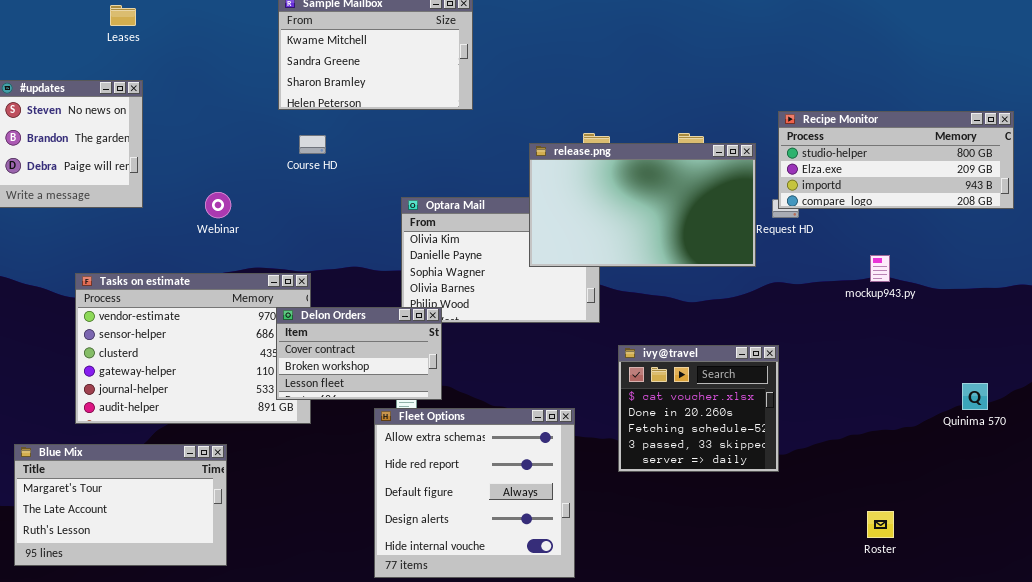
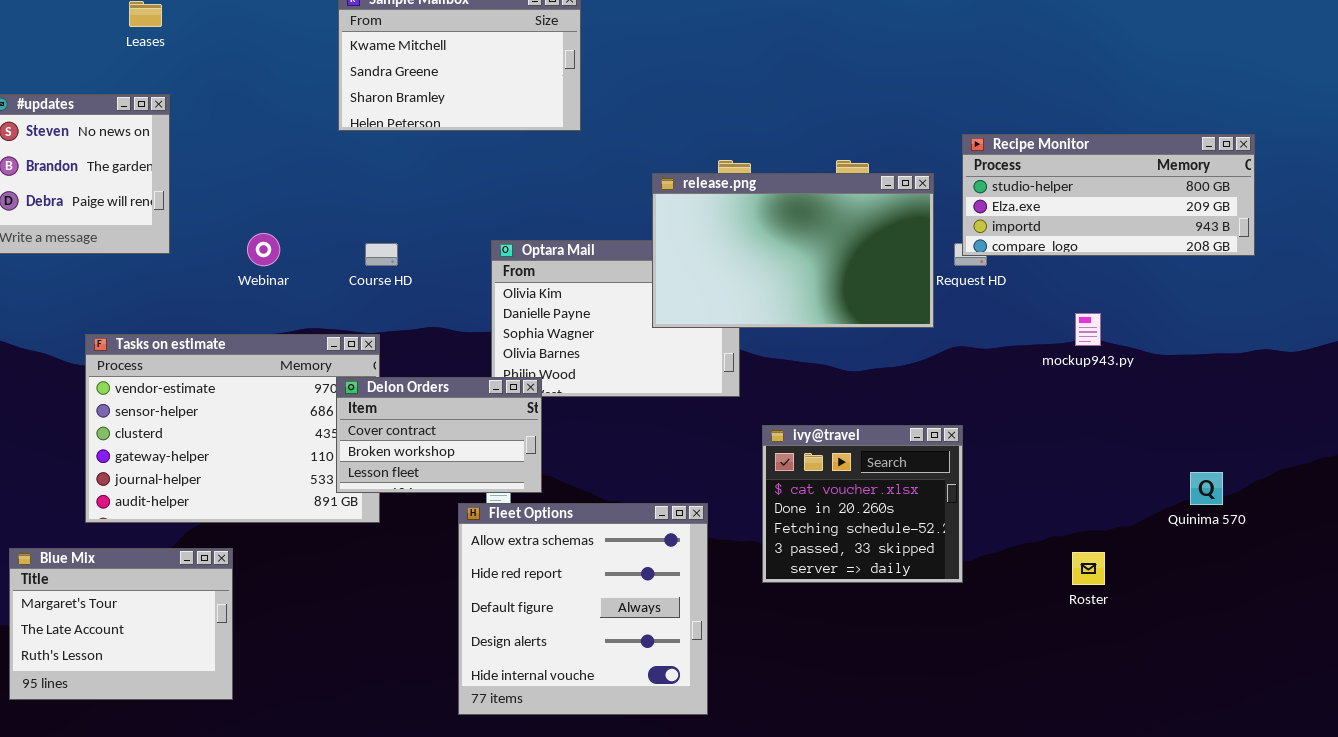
Course HD: [299,135,326,154] -> [365,243,398,266], moved
Blue Mix: [14,444,227,566] -> [9,548,233,700], resized
Roster: [867,511,894,538] -> [1072,552,1105,585], moved

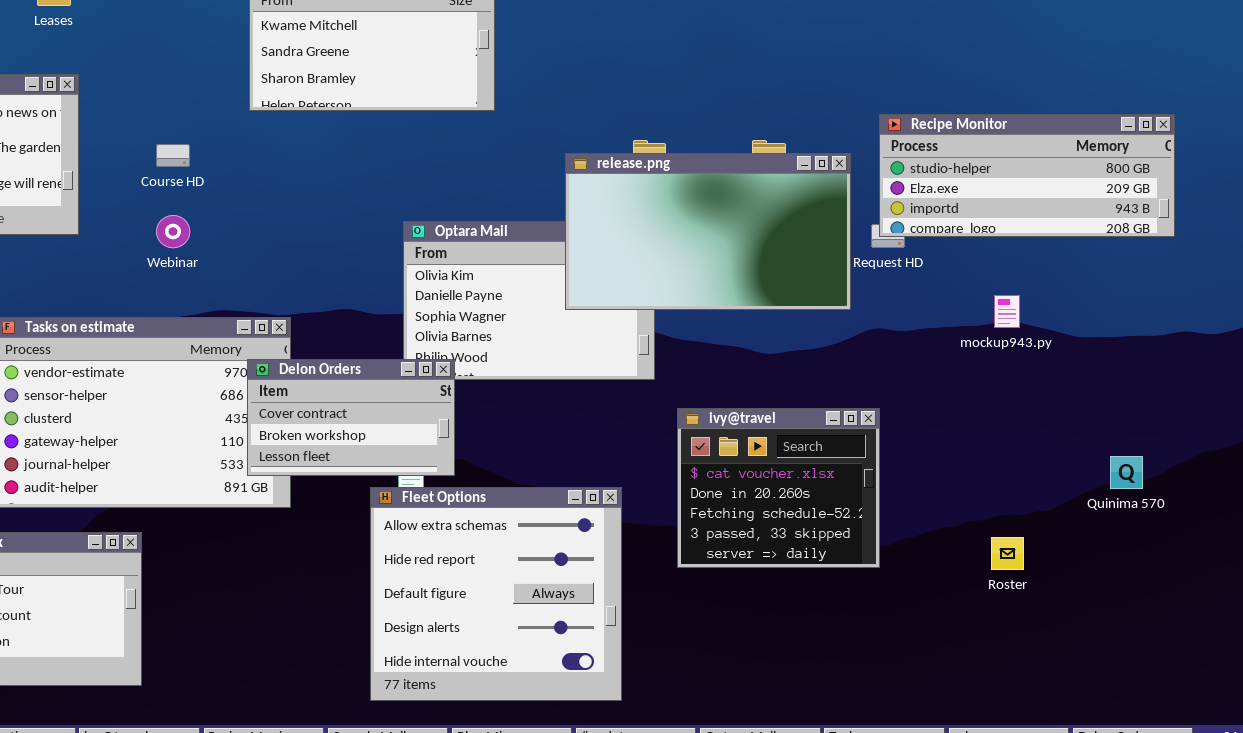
Course HD: [365,243,398,266] -> [156,144,190,167], moved

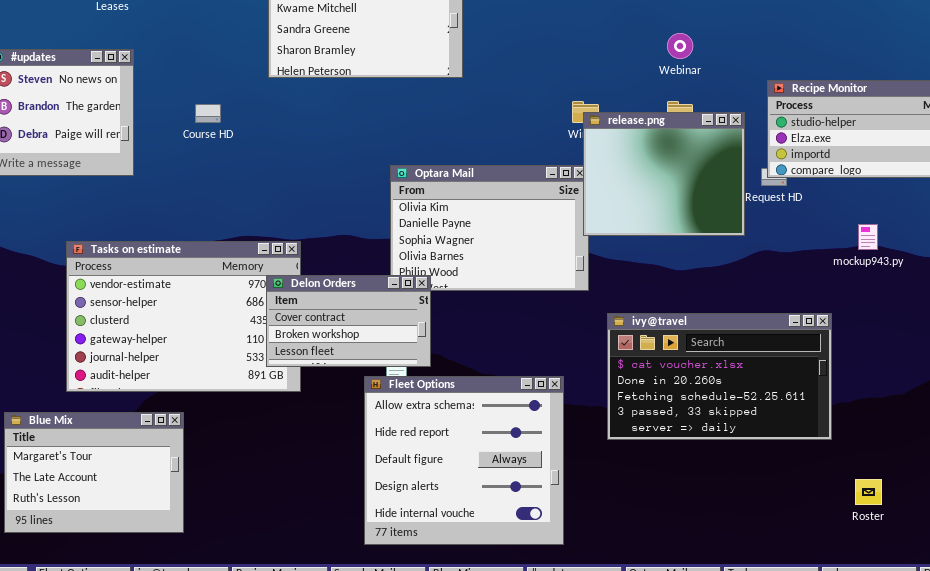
release.png: [565,153,851,310] -> [583,112,745,236], resized
Webinar: [156,215,190,248] -> [667,33,693,59], moved
ivy@travel: [677,408,880,568] -> [607,313,832,440], resized
Roster: [991,537,1024,570] -> [855,479,882,505], moved

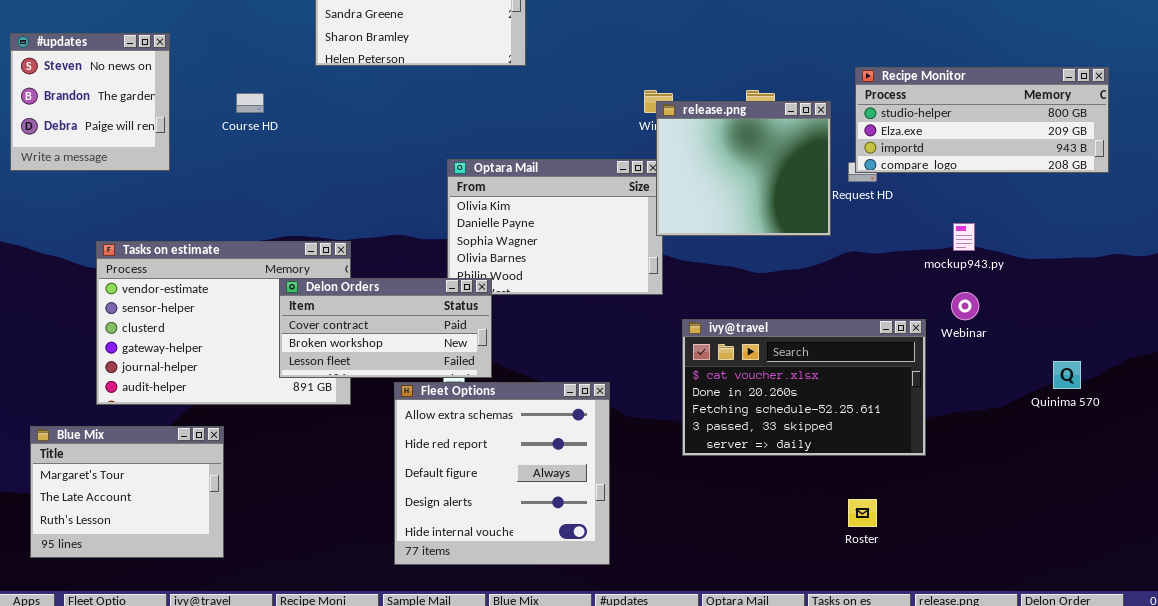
Webinar: [667,33,693,59] -> [951,292,979,320], moved
Delon Orders: [266,275,431,367] -> [279,278,492,378], resized
Fleet Options: [364,376,564,545] -> [394,382,610,565], moved
Roster: [855,479,882,505] -> [848,499,877,527], moved

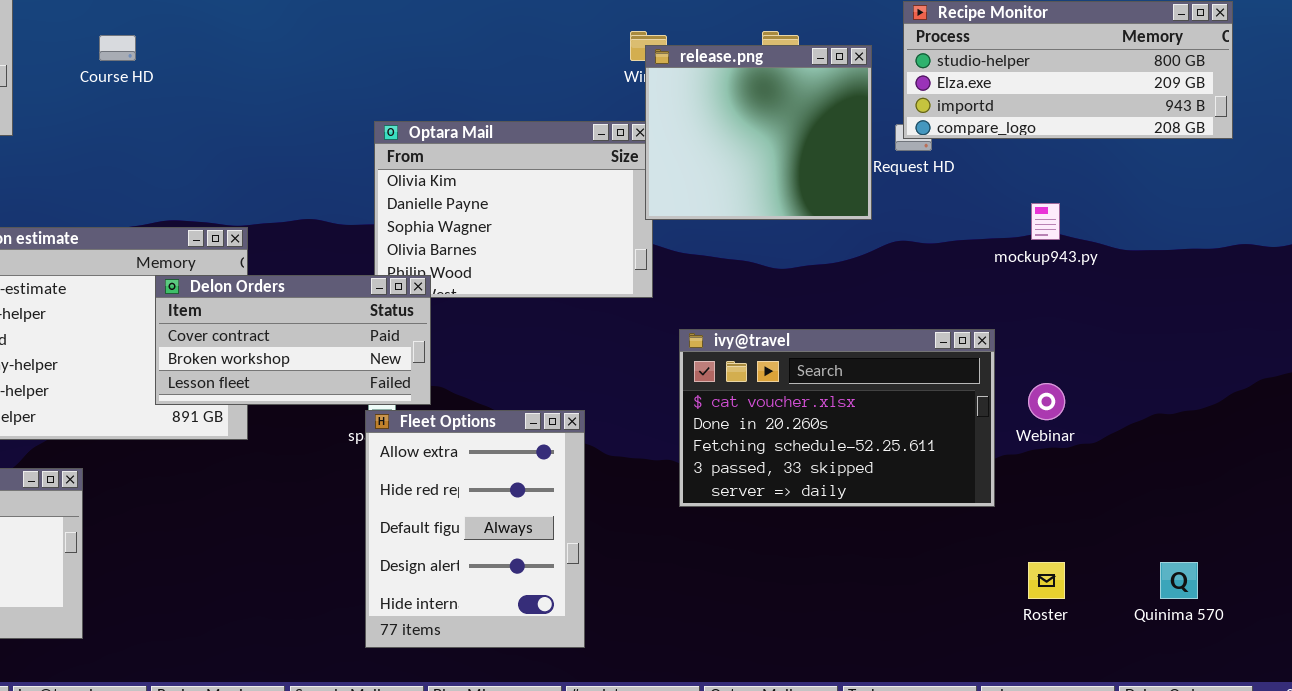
Webinar: [951,292,979,320] -> [1028,383,1065,420], moved
Quinima 570: [1053,361,1081,389] -> [1160,562,1198,599], moved
Fleet Options: [394,382,610,565] -> [365,410,585,648], resized
Roster: [848,499,877,527] -> [1028,562,1065,599], moved

